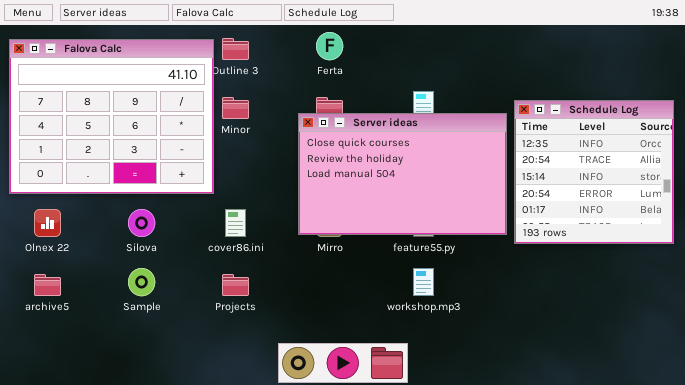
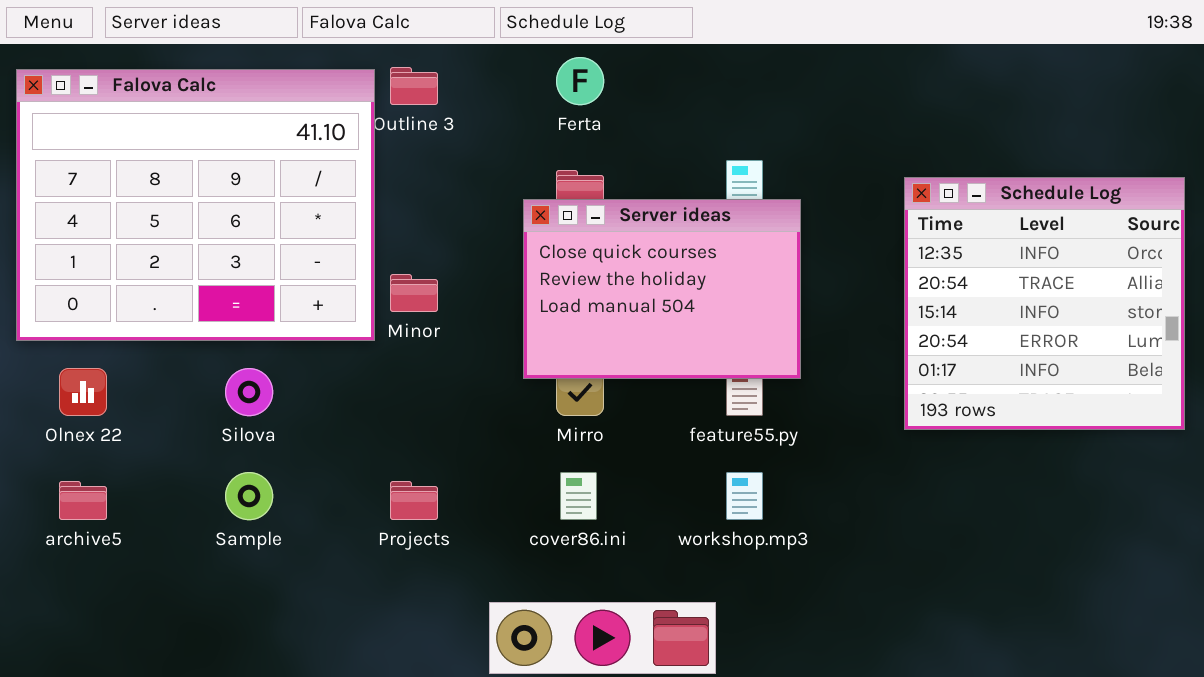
Minor: [222,97,249,119] -> [390,274,438,312], moved
Server ideas: [298,113,507,235] -> [523,199,801,379], resized
cover86.ini: [225,209,246,237] -> [560,472,597,520], moved

